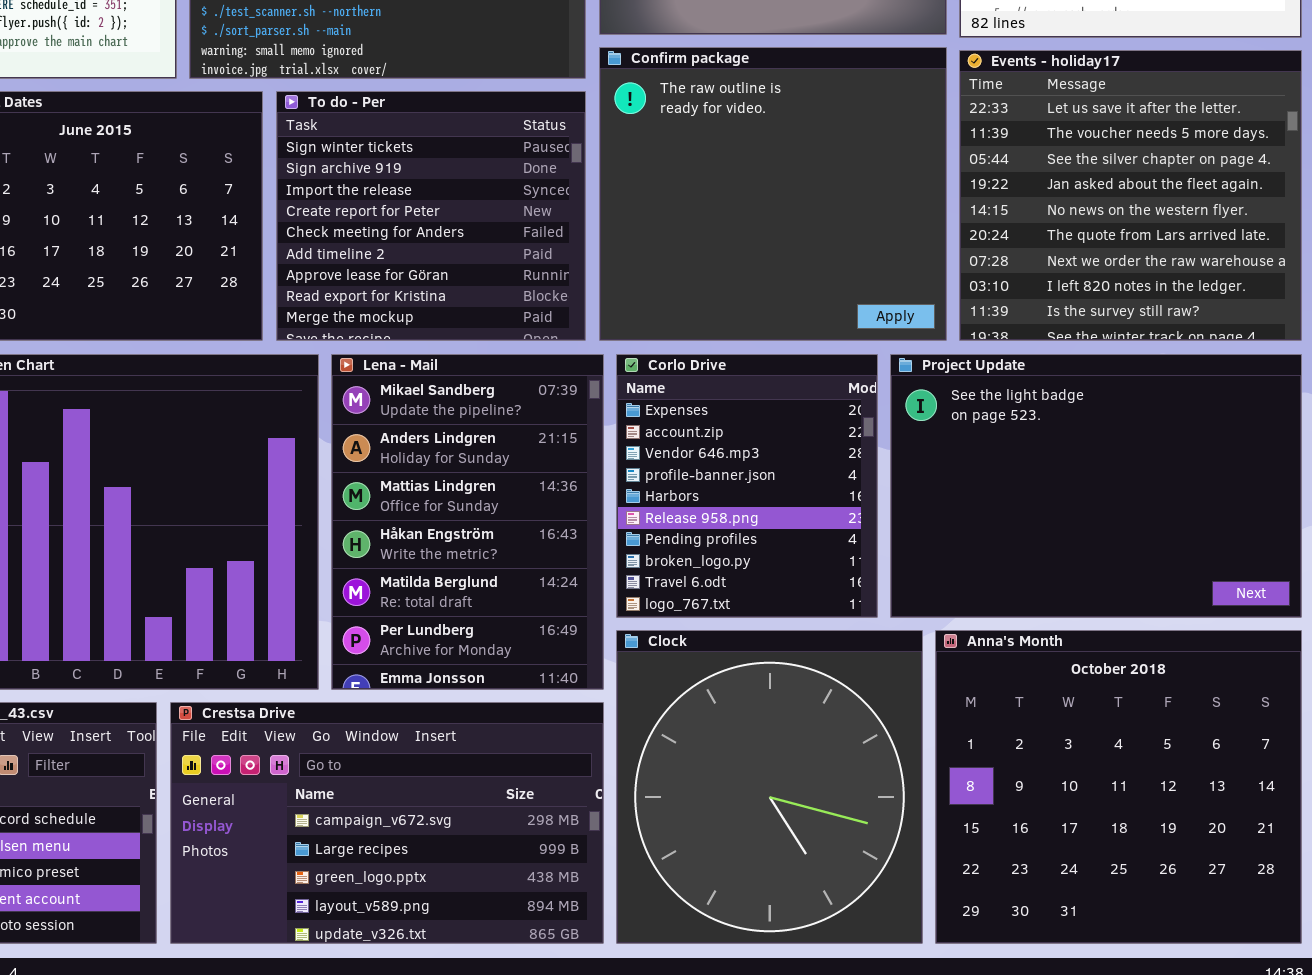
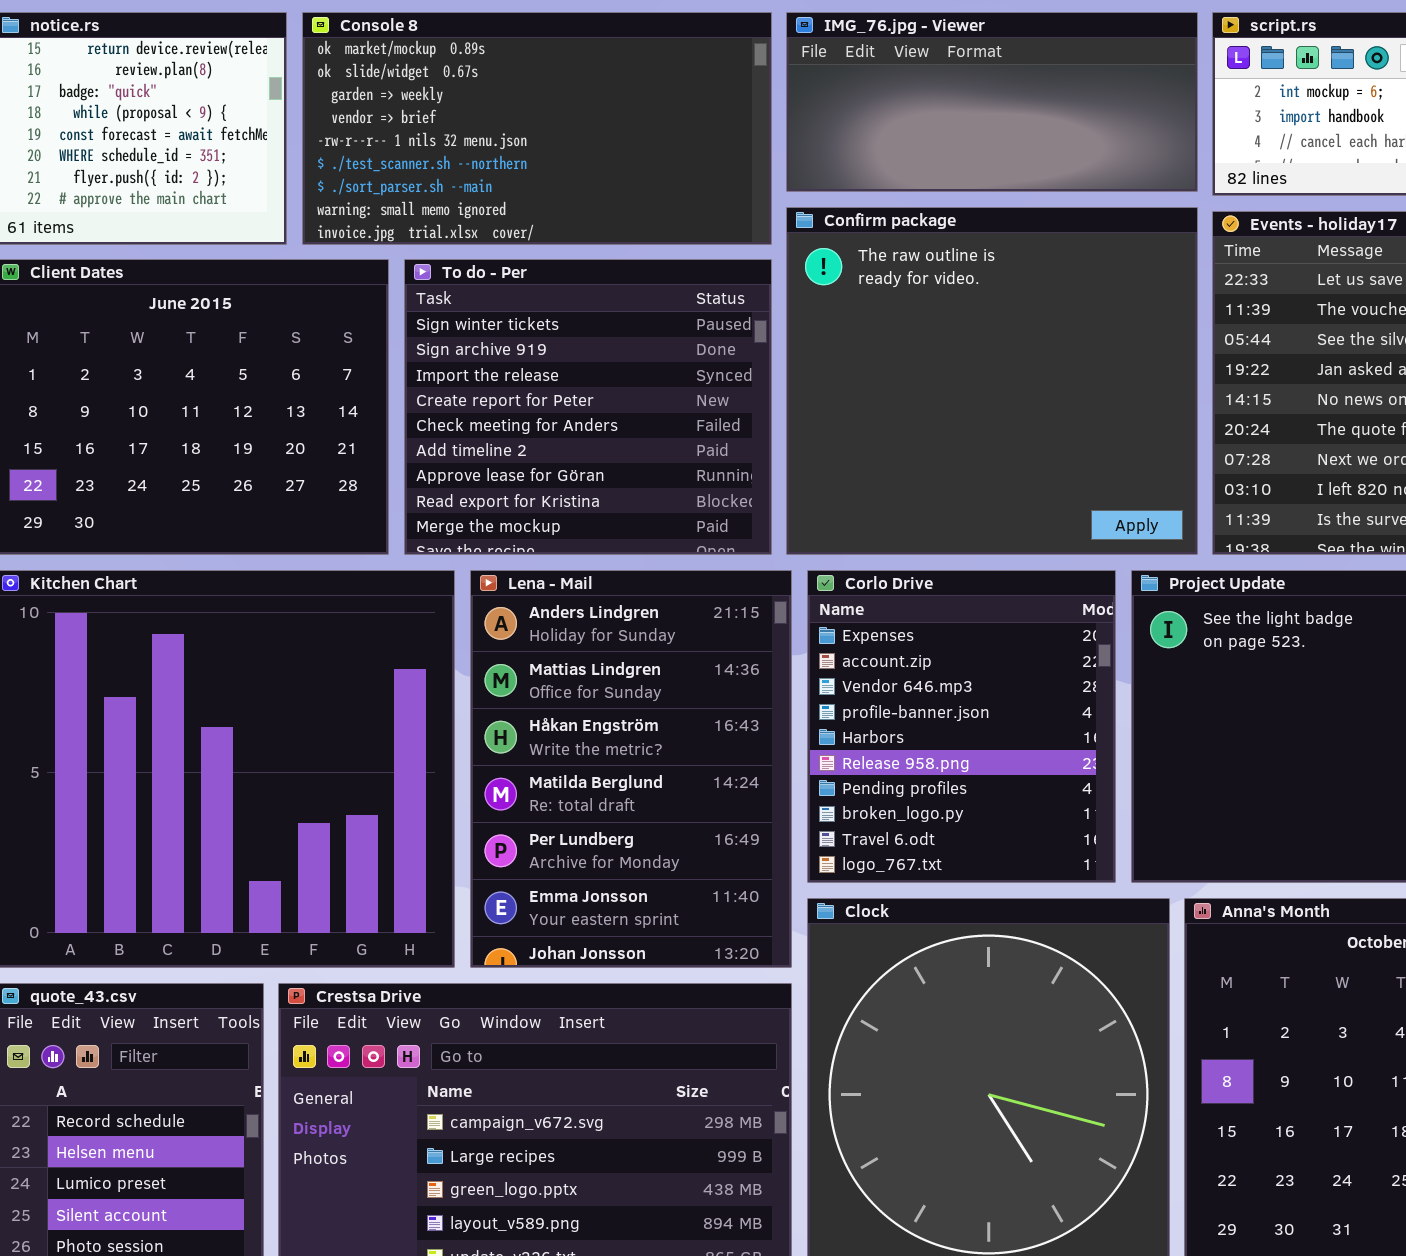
Lena - Mail: [331,354,604,690] -> [470,570,792,968], scrolled down 1 row

